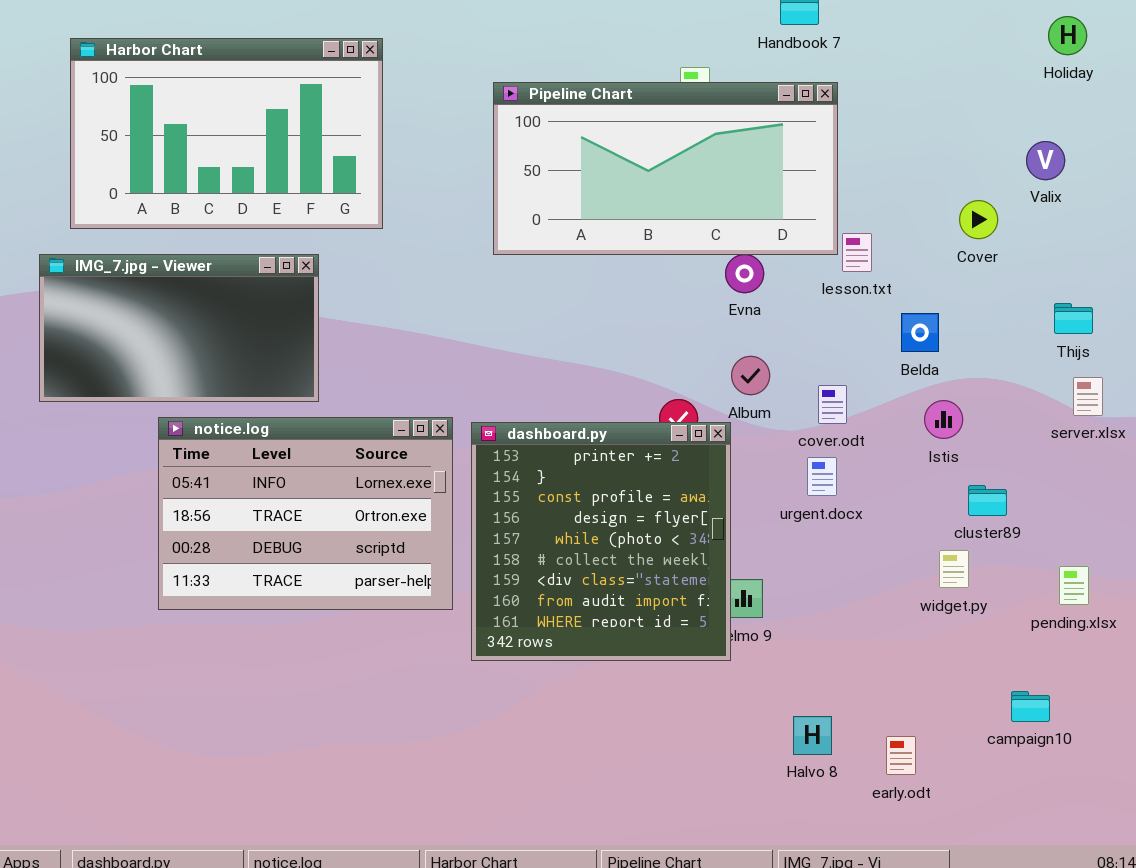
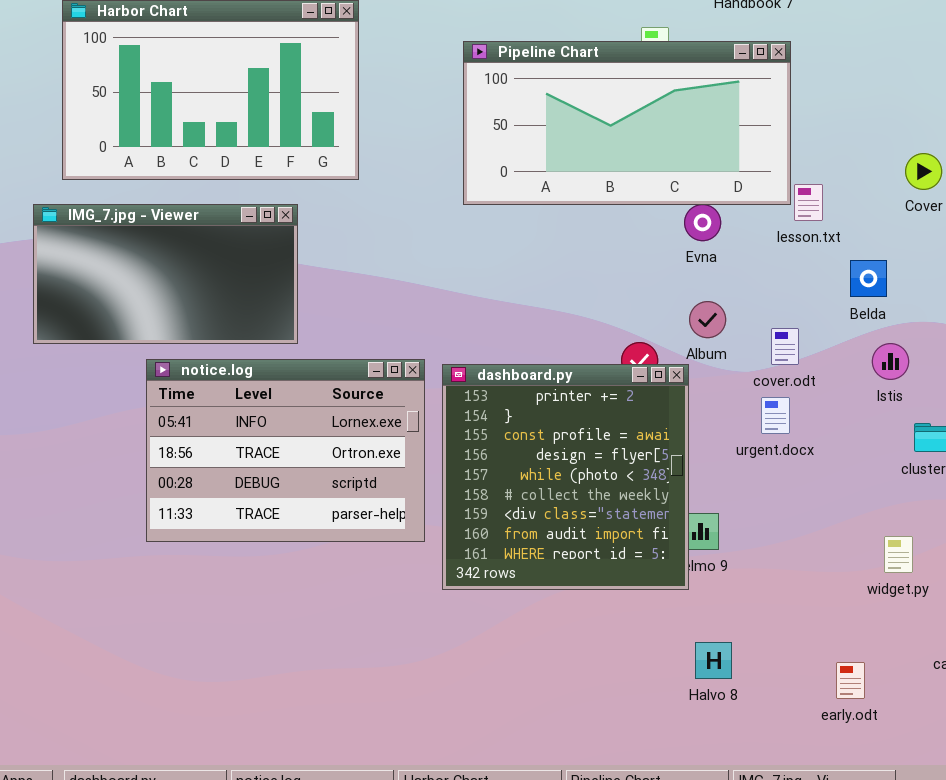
widget.py: [939,550,969,588] -> [884,536,913,573], moved
Halvo 8: [793,716,832,755] -> [695,642,732,679], moved

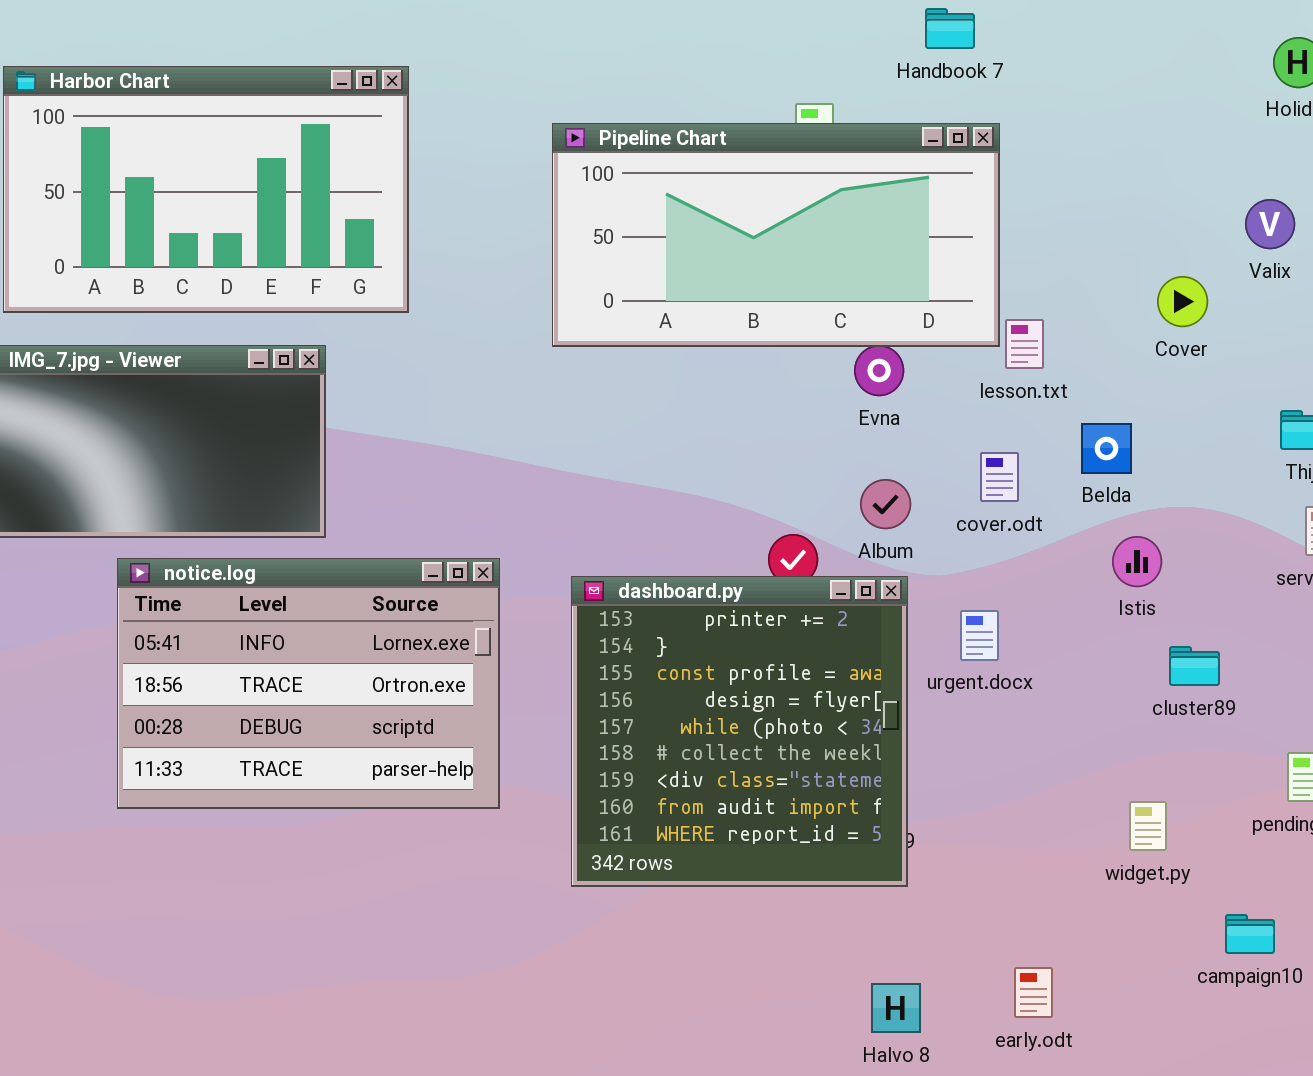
cover.odt: [771,328,799,365] -> [980,452,1019,502], moved
dashboard.py: [442,364,689,590] -> [571,576,908,887], moved
Halvo 8: [695,642,732,679] -> [871,983,921,1033], moved
early.odt: [836,662,865,699] -> [1014,967,1053,1018], moved

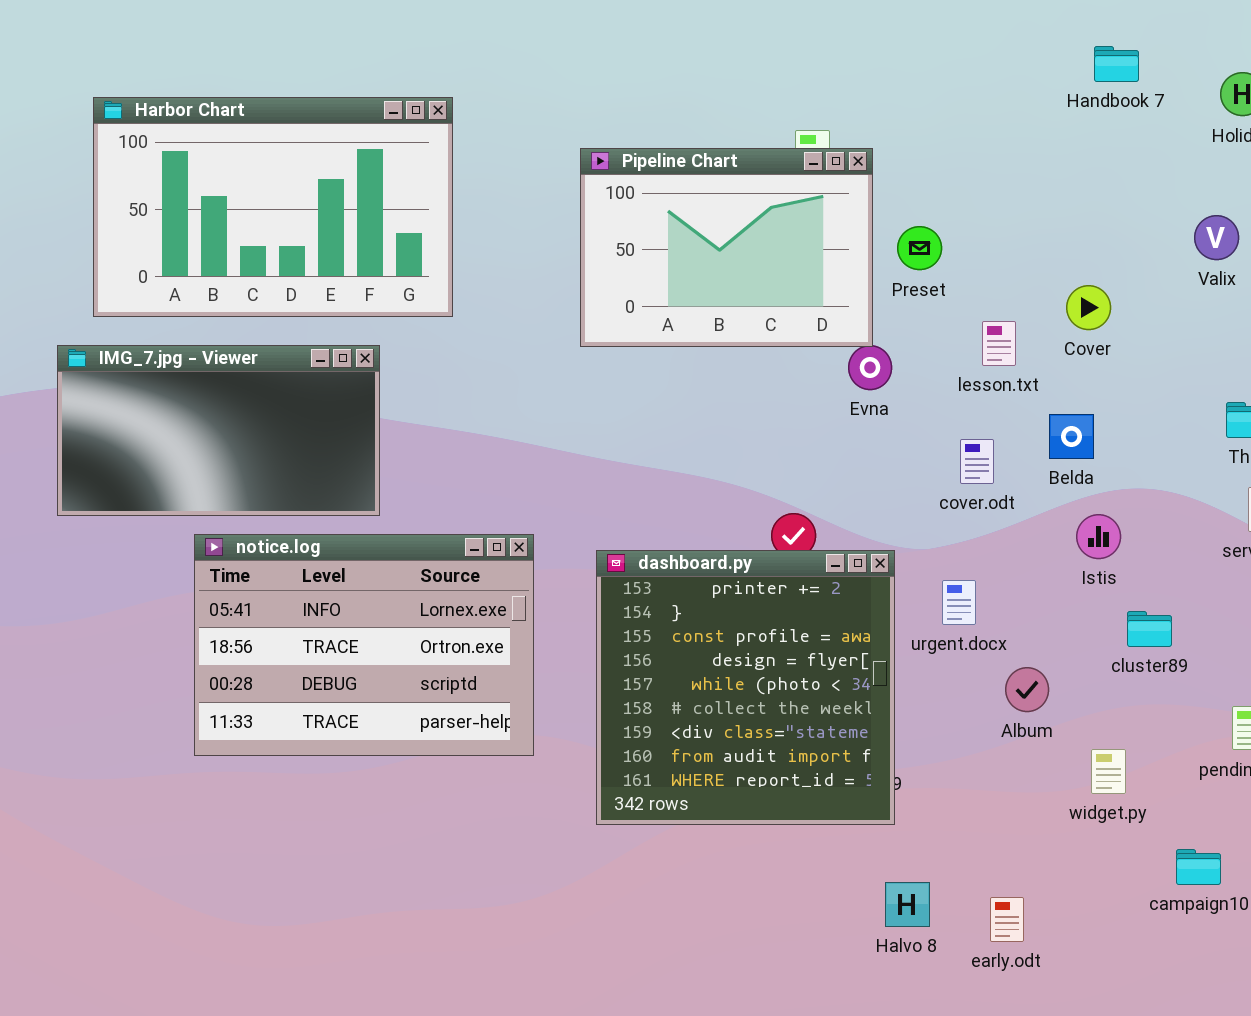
Handbook 7: [925,8,975,49] -> [1094,46,1139,82], moved
Pipeline Chart: [552,123,1000,347] -> [580,148,873,347], resized
Cover: [1157,276,1208,327] -> [1066,285,1111,330], moved
Album: [860,479,911,529] -> [1005,667,1049,712], moved
Halvo 8: [871,983,921,1033] -> [885,882,930,927], moved

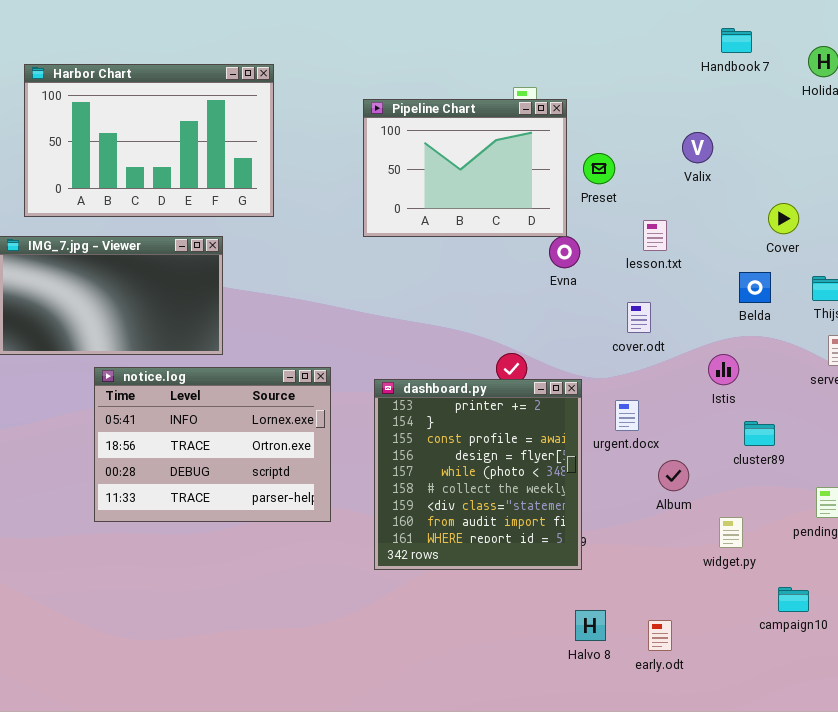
Valix: [1194,215,1239,260] -> [682,132,713,163], moved
Cover: [1066,285,1111,330] -> [768,203,799,234], moved
Belda: [1049,414,1094,459] -> [739,272,771,303], moved

